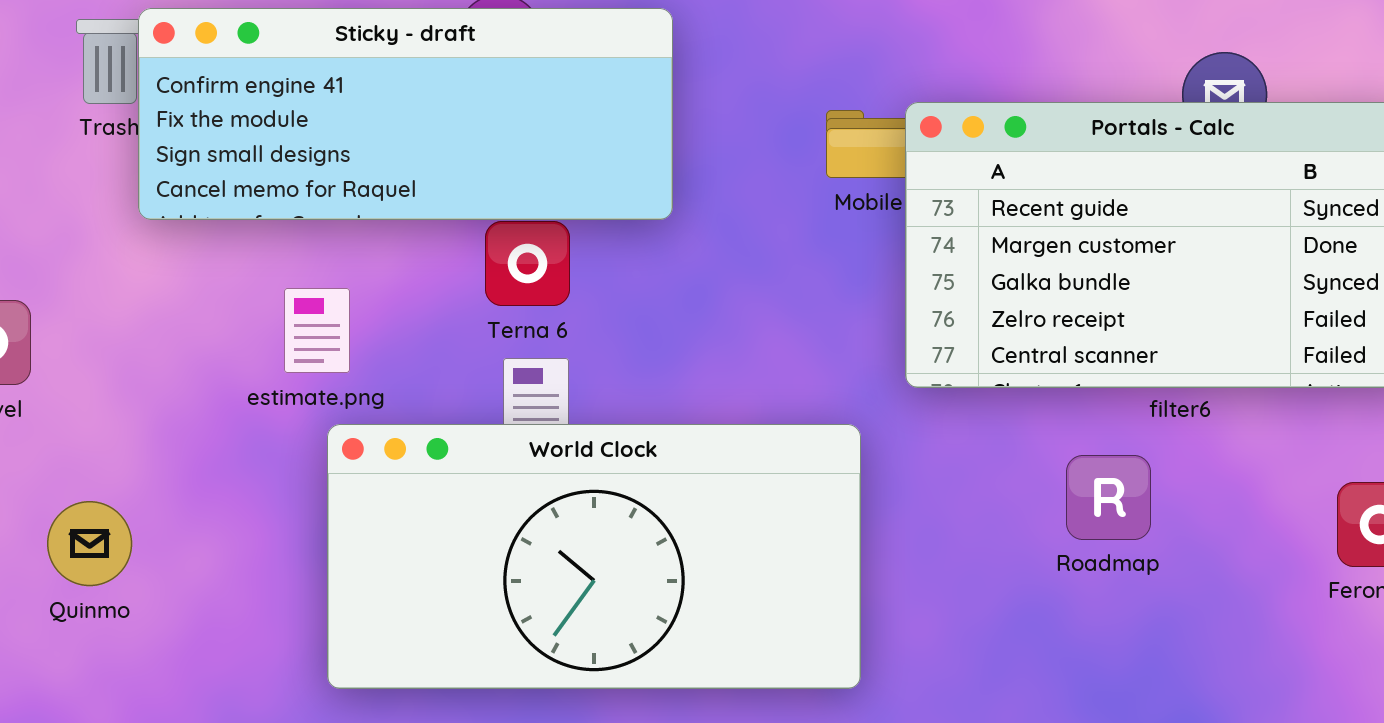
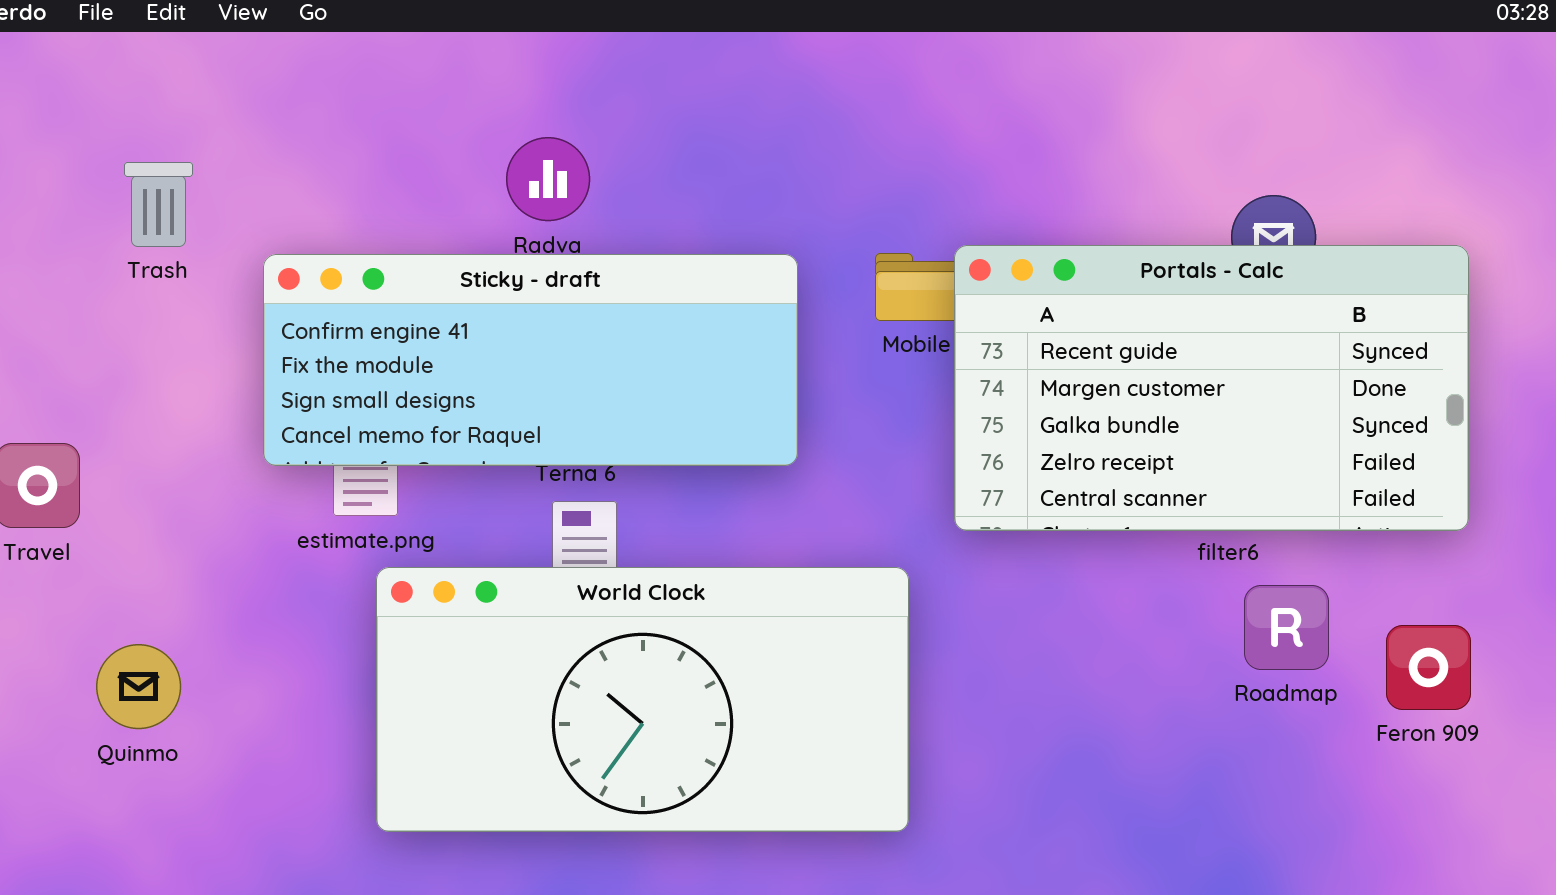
Sticky - draft: [138,8,673,220] -> [263,254,798,466], moved
Roadmap: [1066,455,1151,540] -> [1244,585,1329,670], moved

